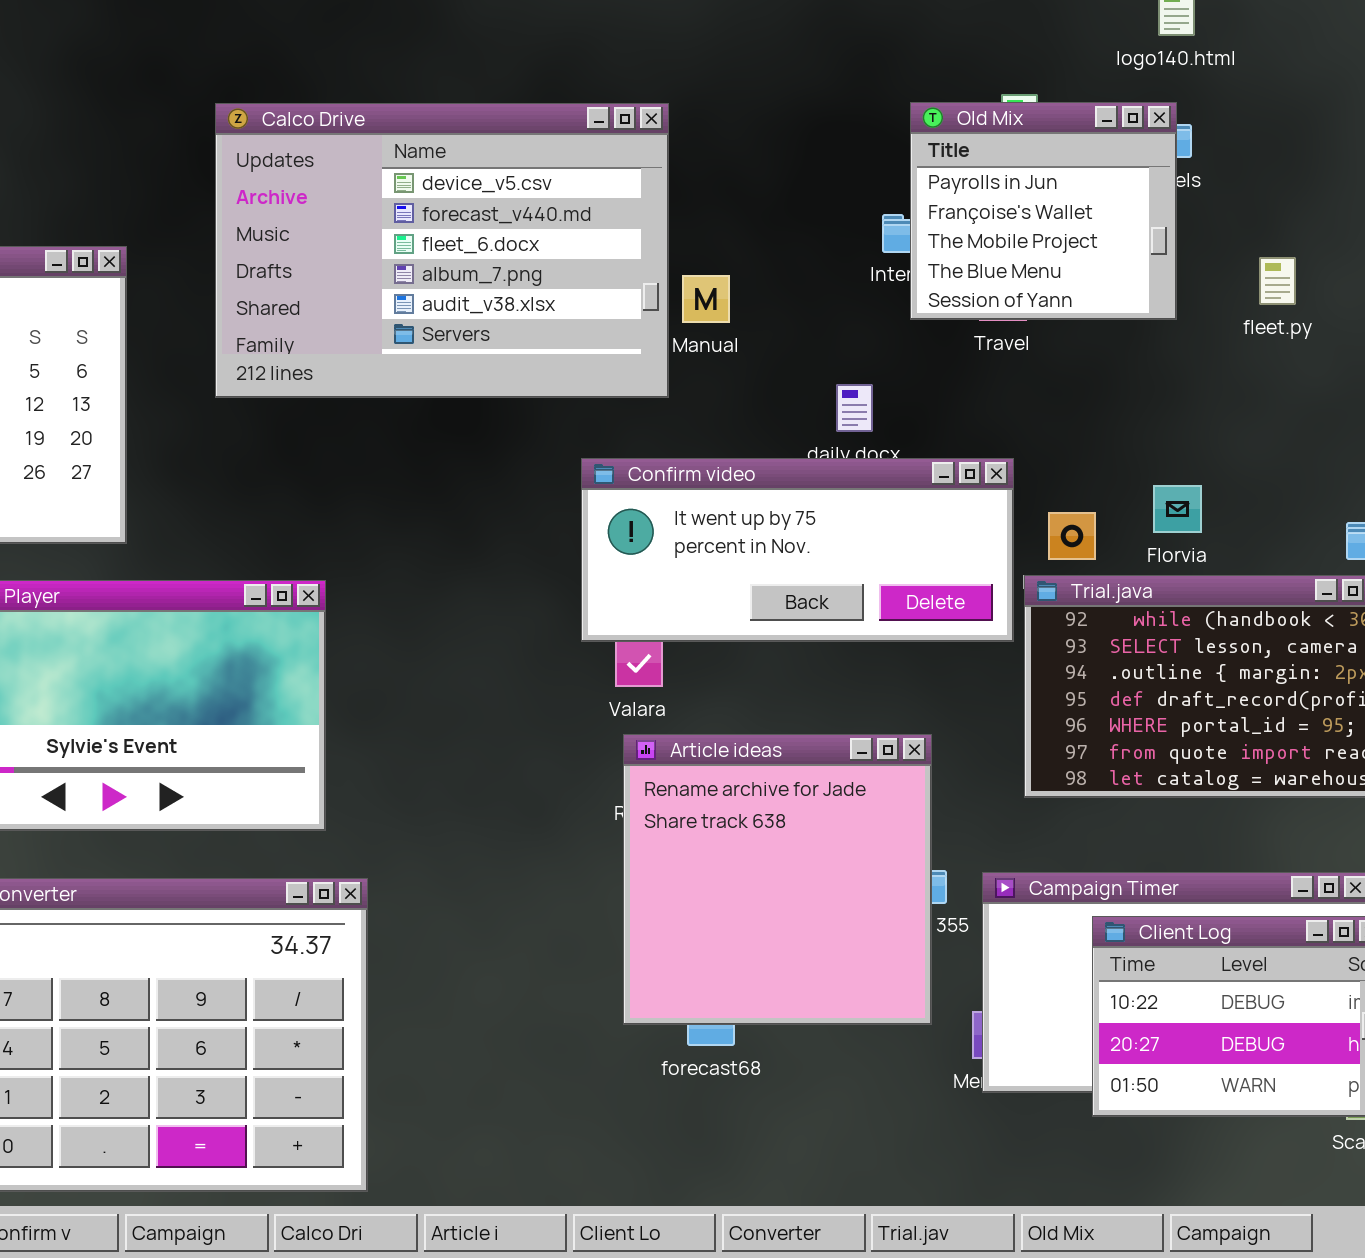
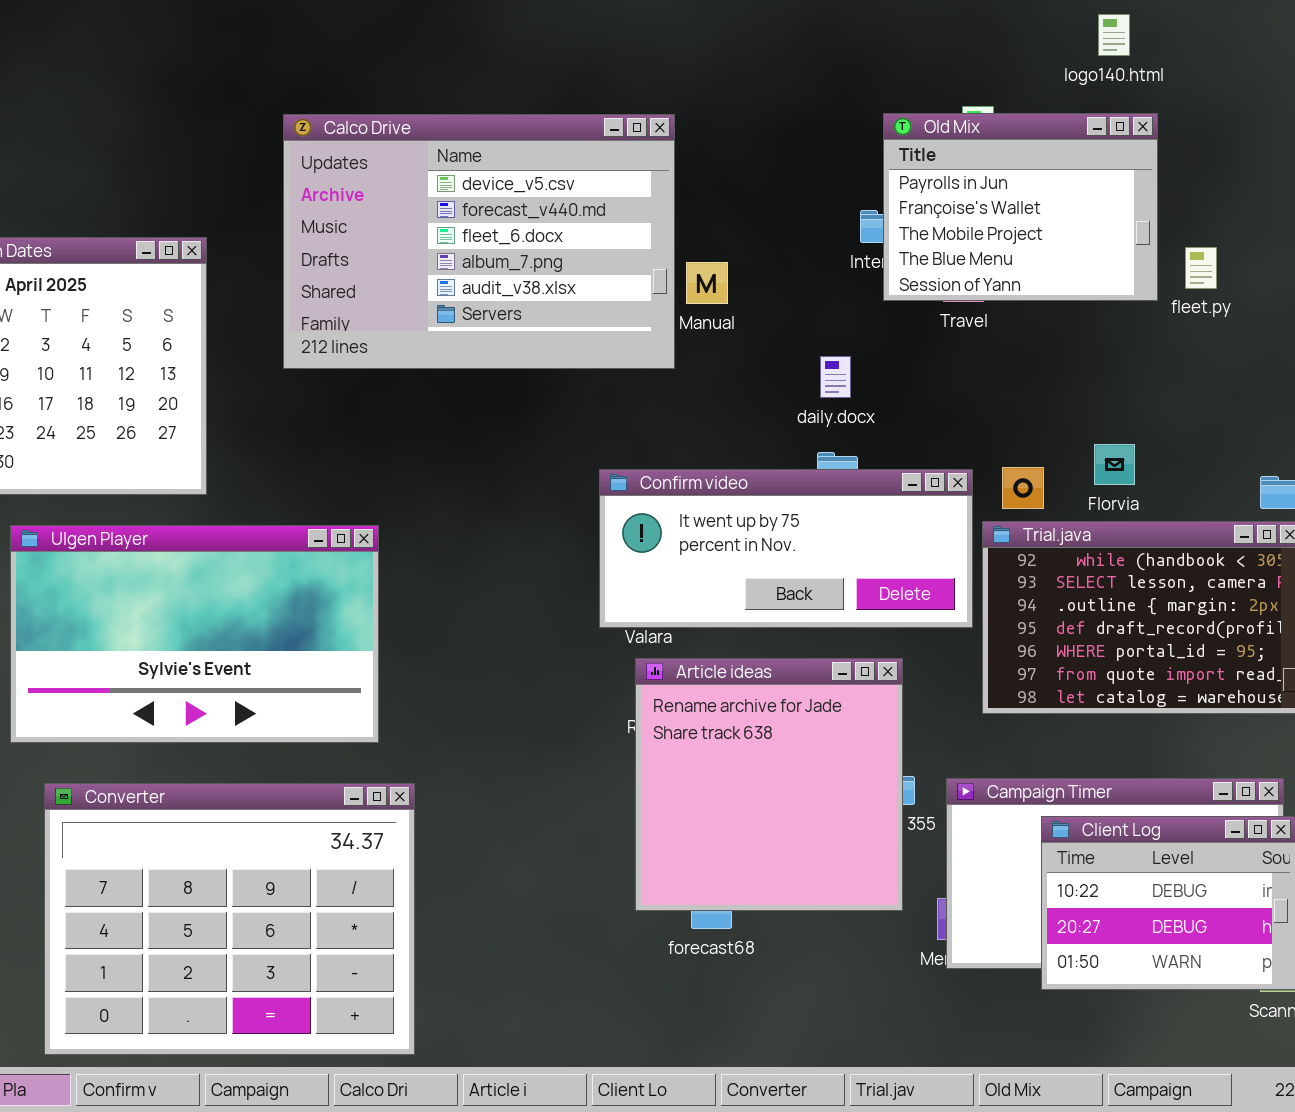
Old Mix: [910,102,1177,320] -> [883,113,1158,301], resized
Confirm video: [581,458,1014,642] -> [599,469,973,628], moved

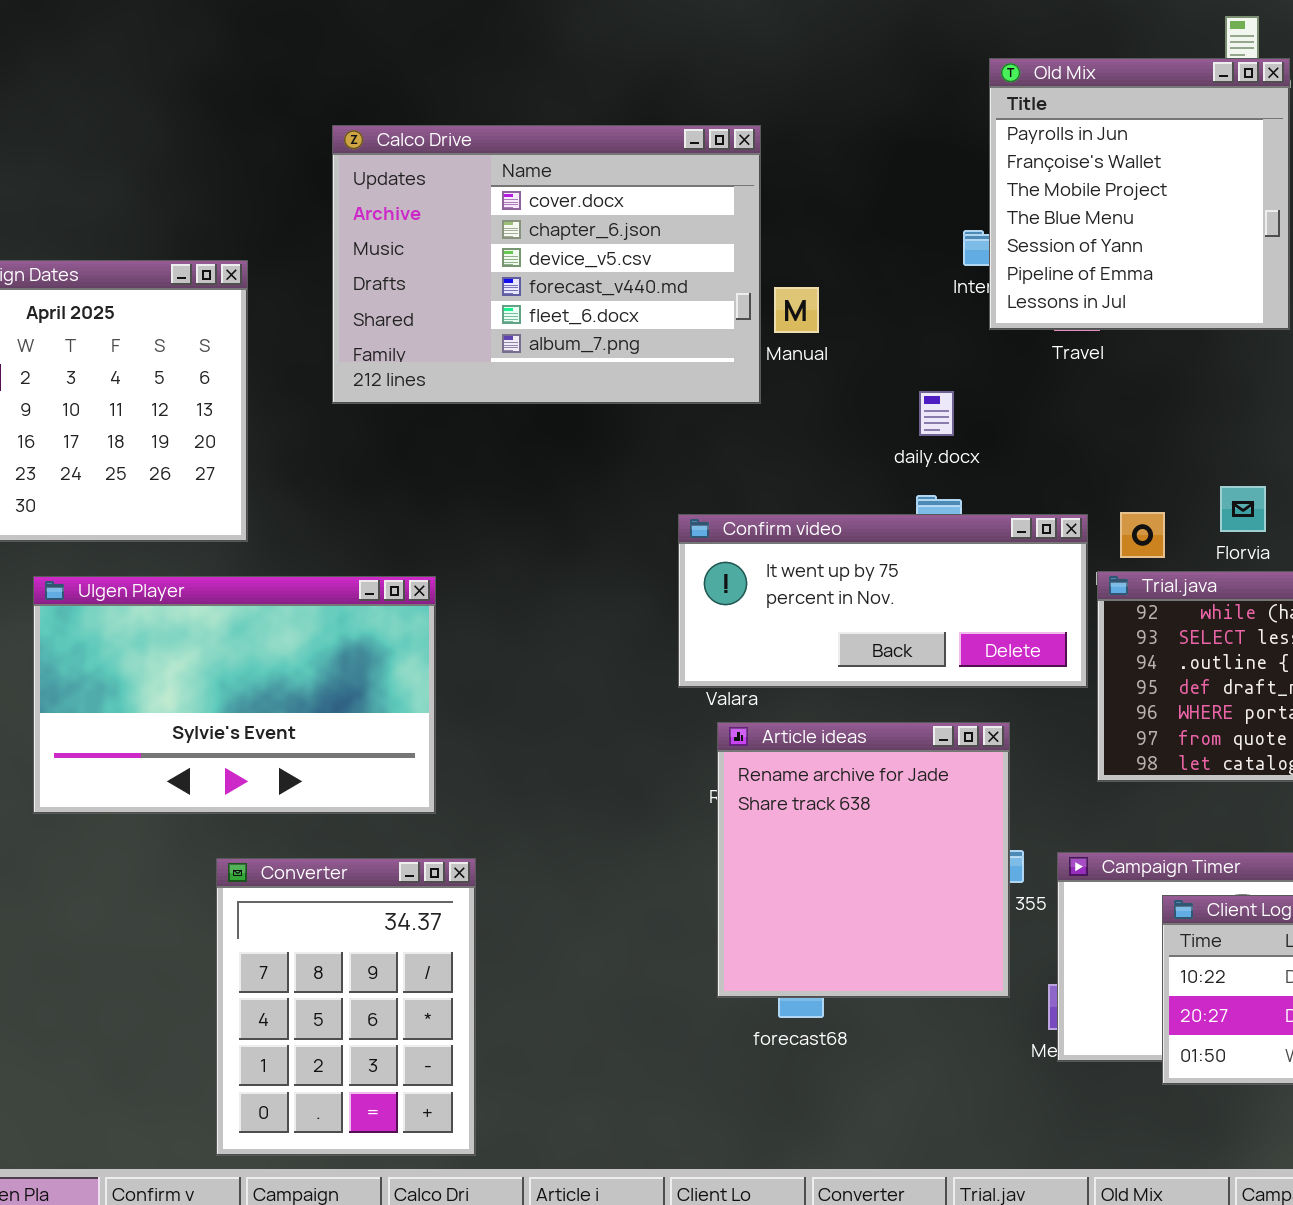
Old Mix: [883,113,1158,301] -> [989,58,1290,330], resized
Calco Drive: [283,114,675,369] -> [332,125,761,404], scrolled up 2 rows
Converter: [44,783,415,1055] -> [216,858,476,1156], resized

